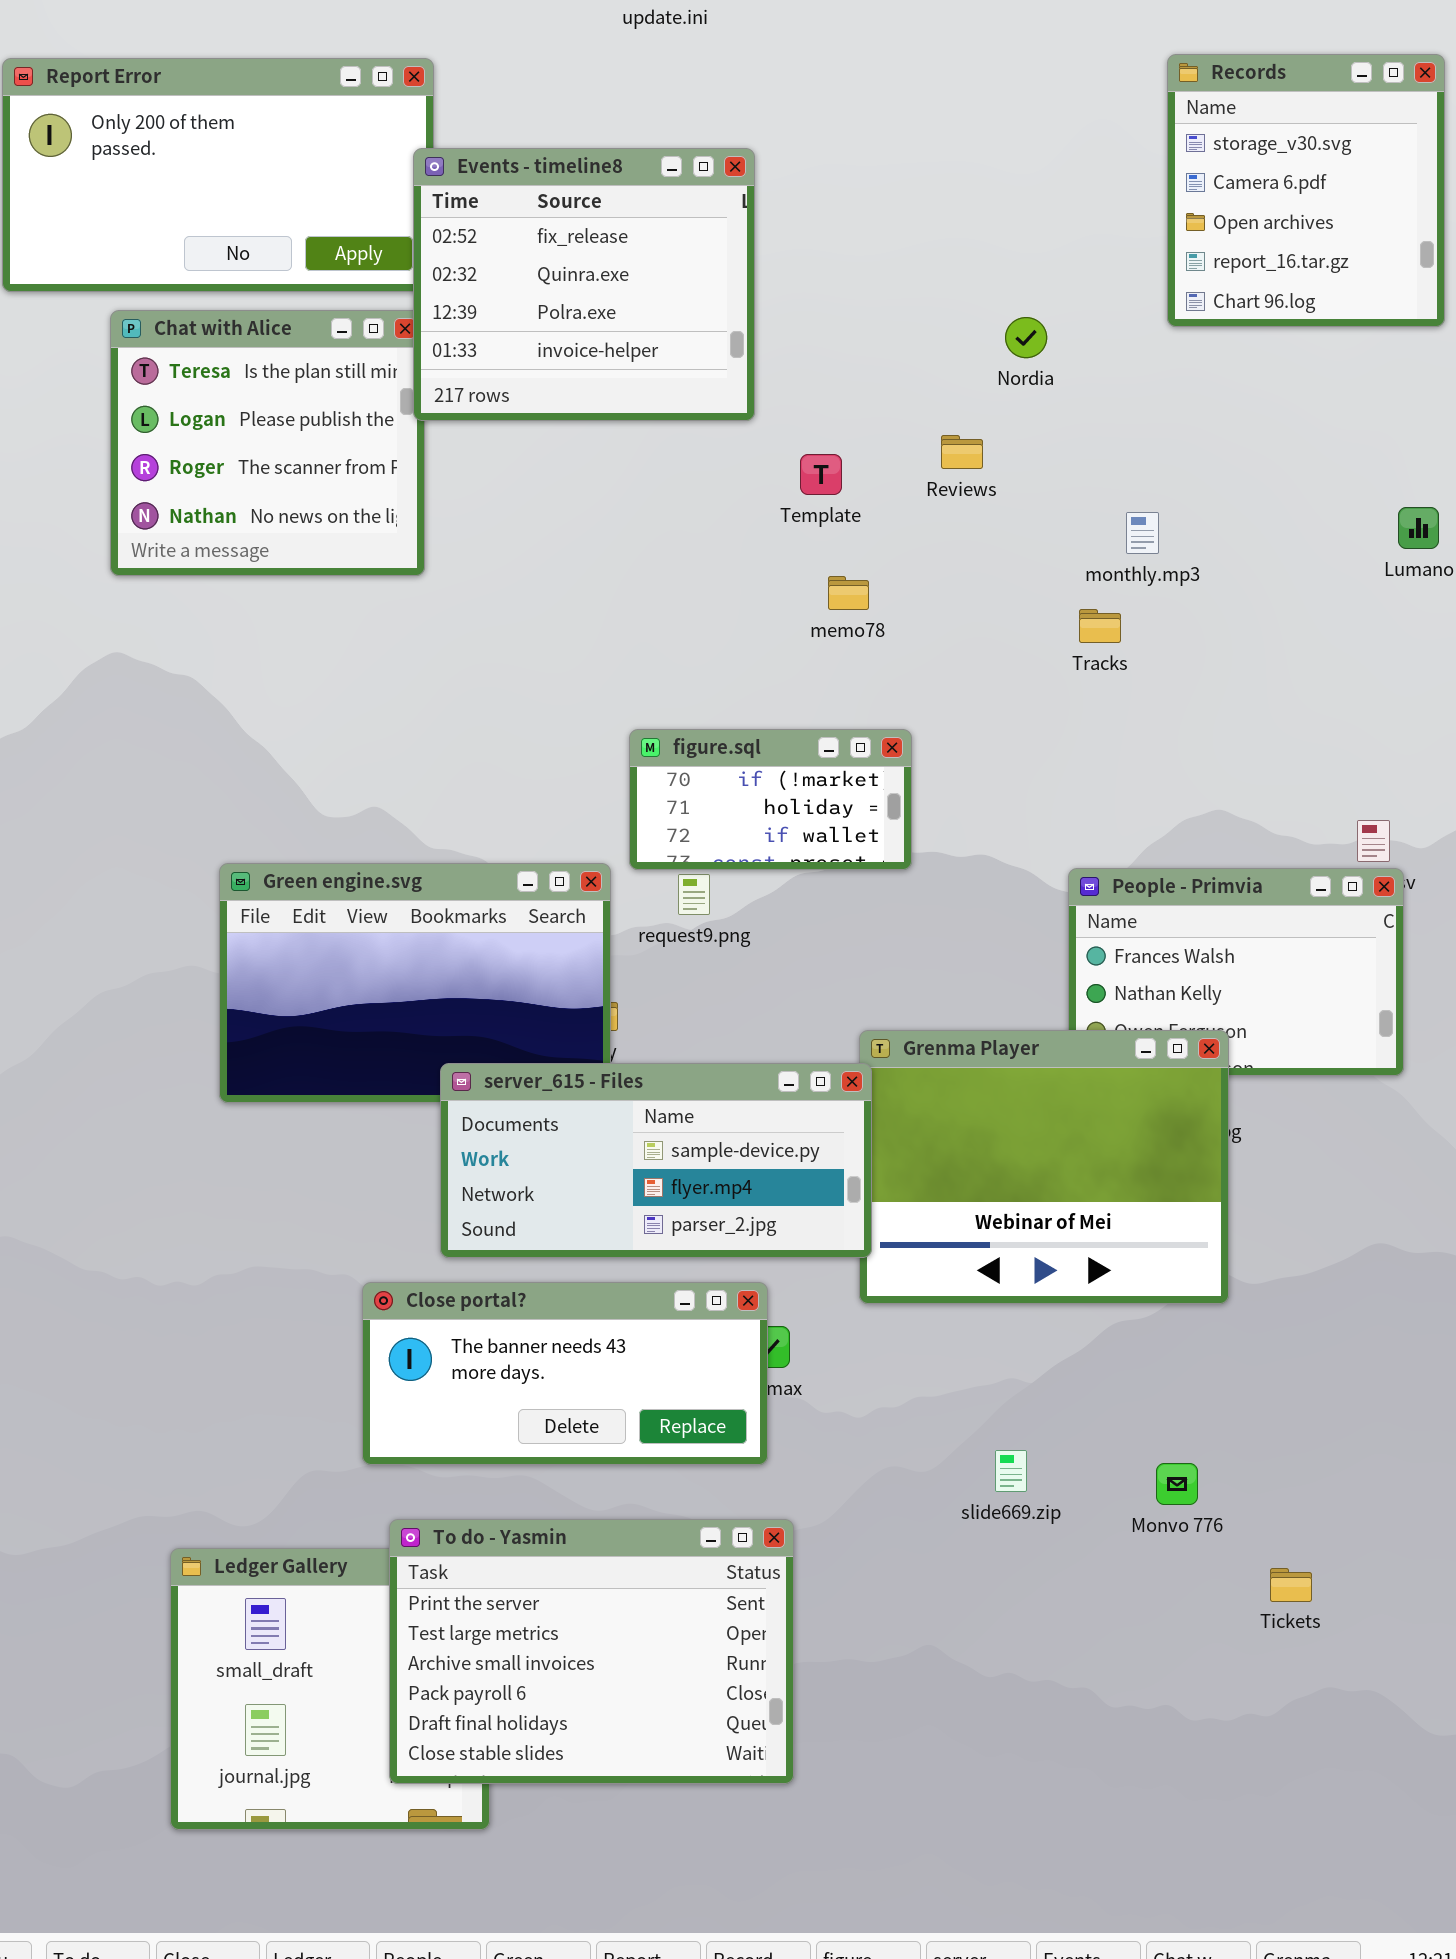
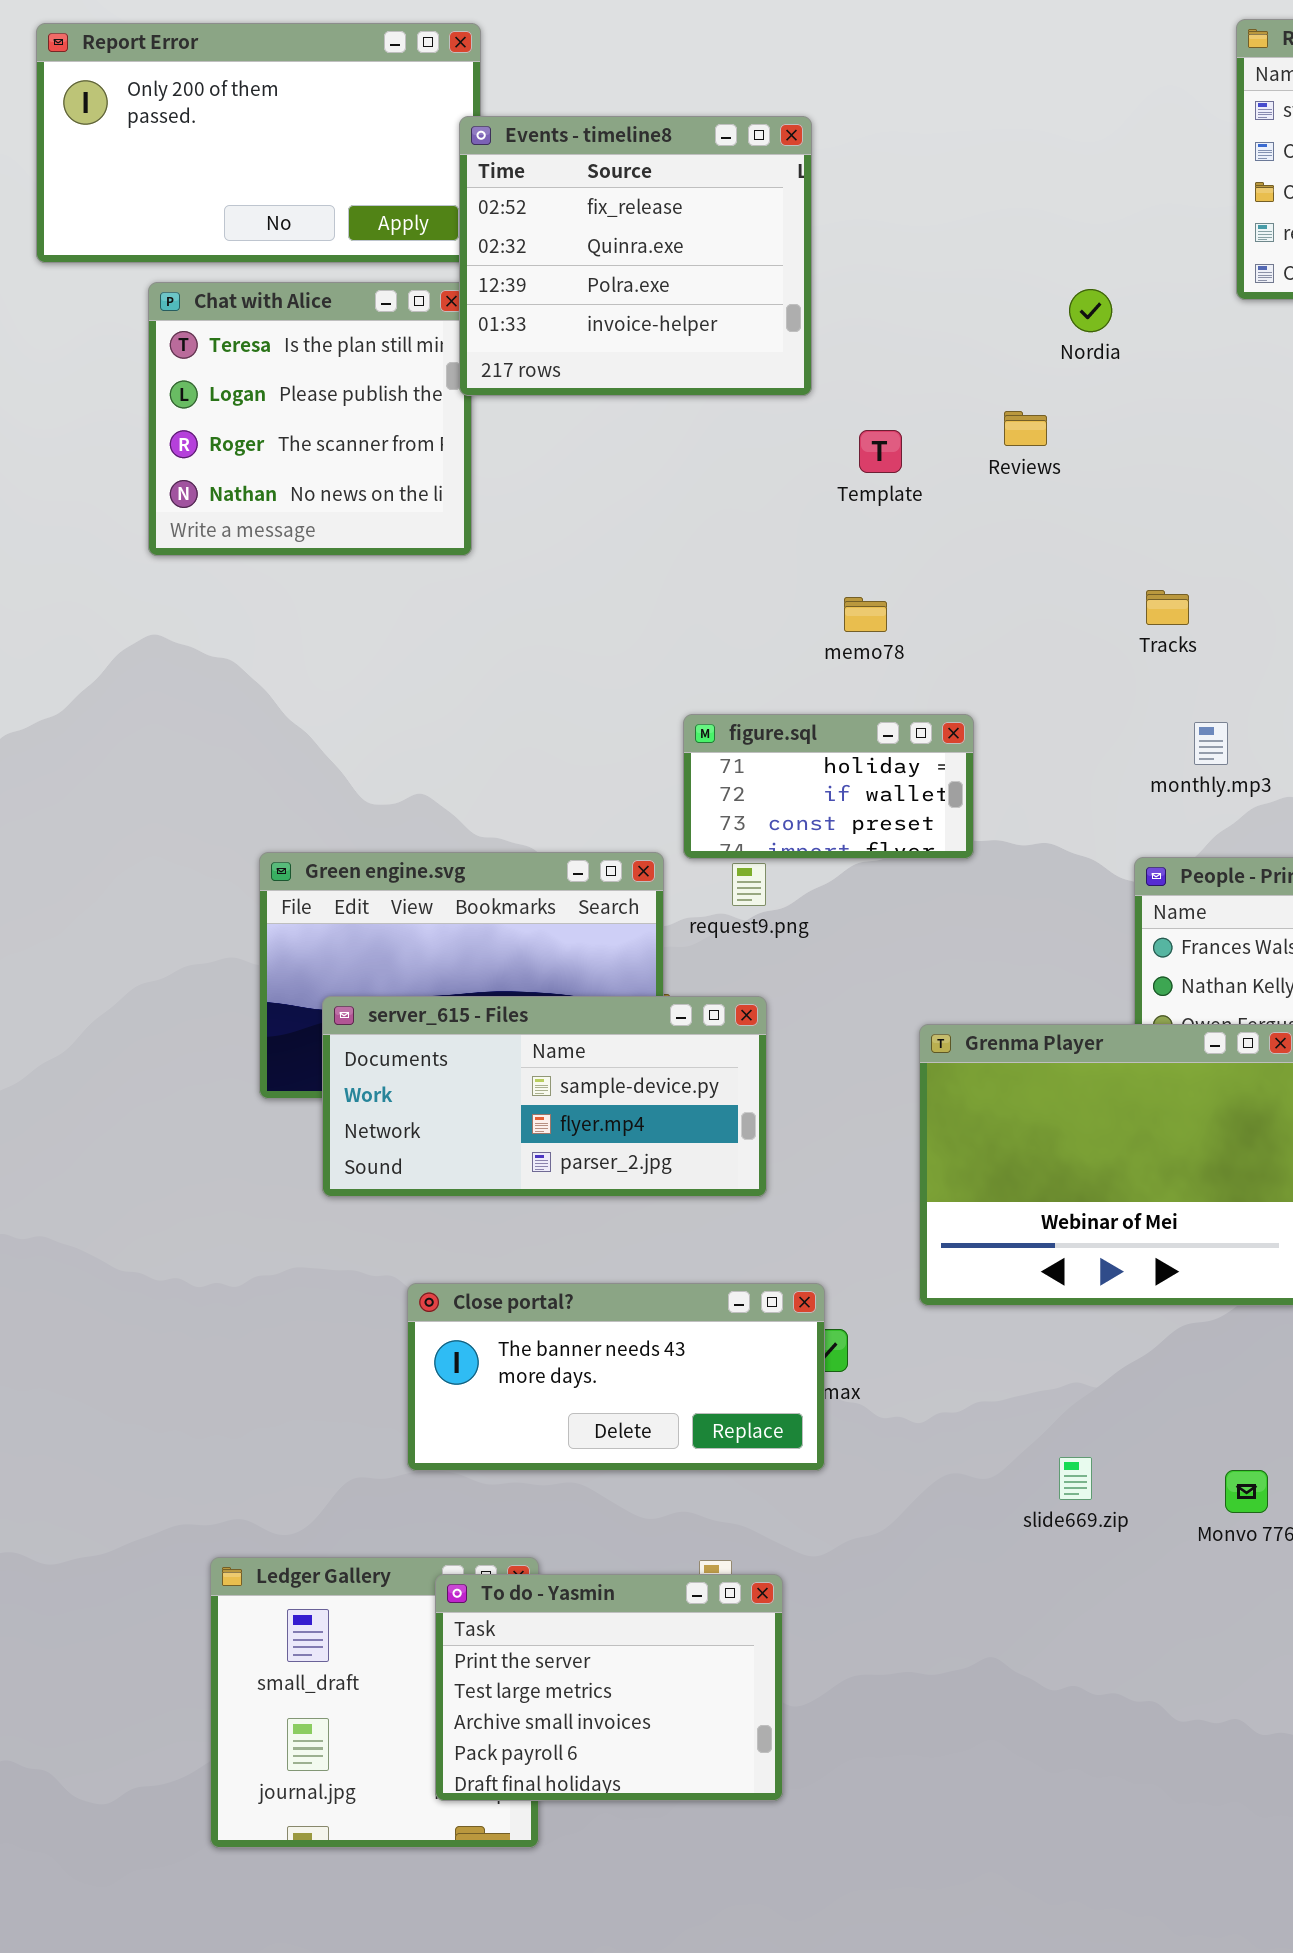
monthly.mp3: [1126,512,1159,554] -> [1194,722,1228,765], moved
memo78: [828,576,869,610] -> [844,597,887,632], moved
figure.sql: [629,729,912,870] -> [683,714,974,859], scrolled down 1 row
server_615 - Files: [440,1063,872,1258] -> [322,996,767,1197], moved
To do - Yasmin: [389,1519,794,1784] -> [435,1574,783,1801], resized

